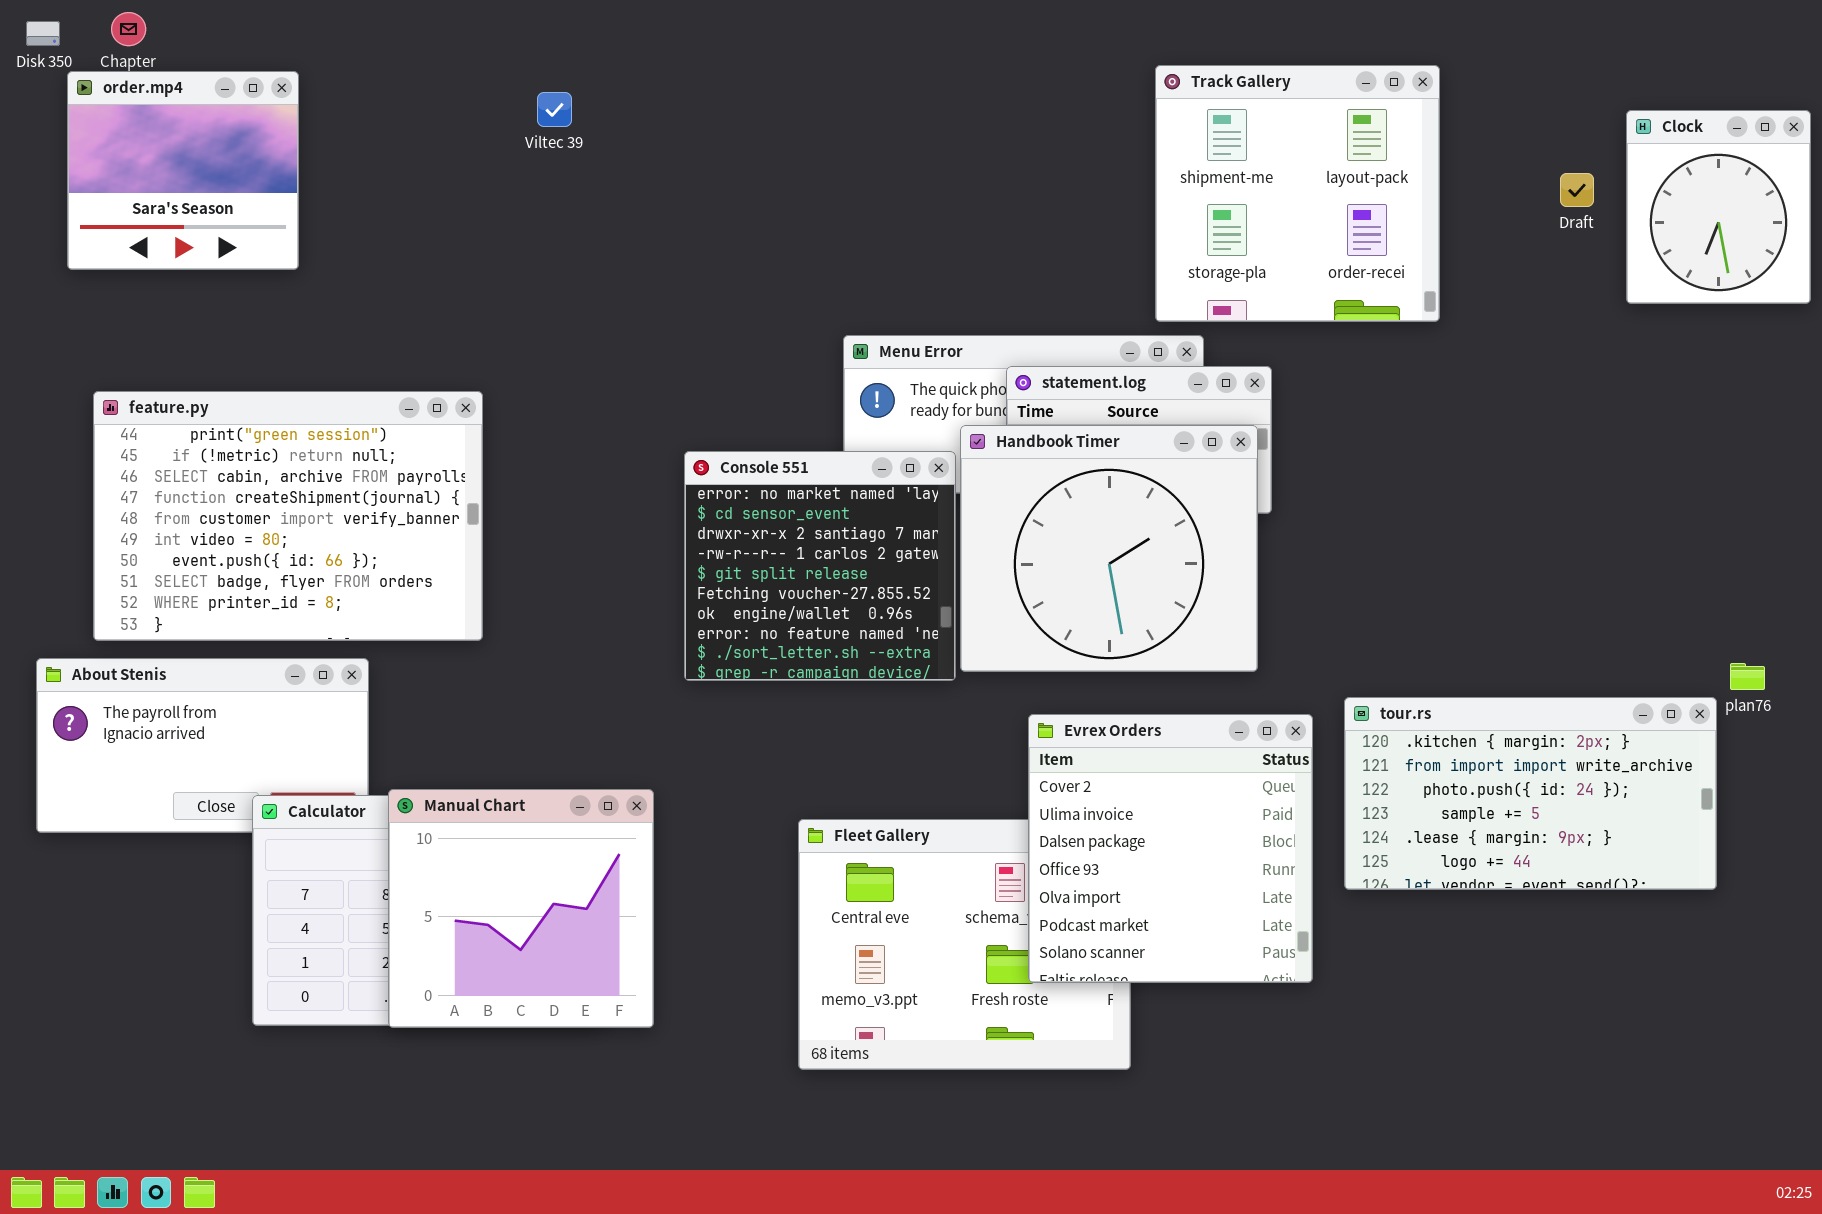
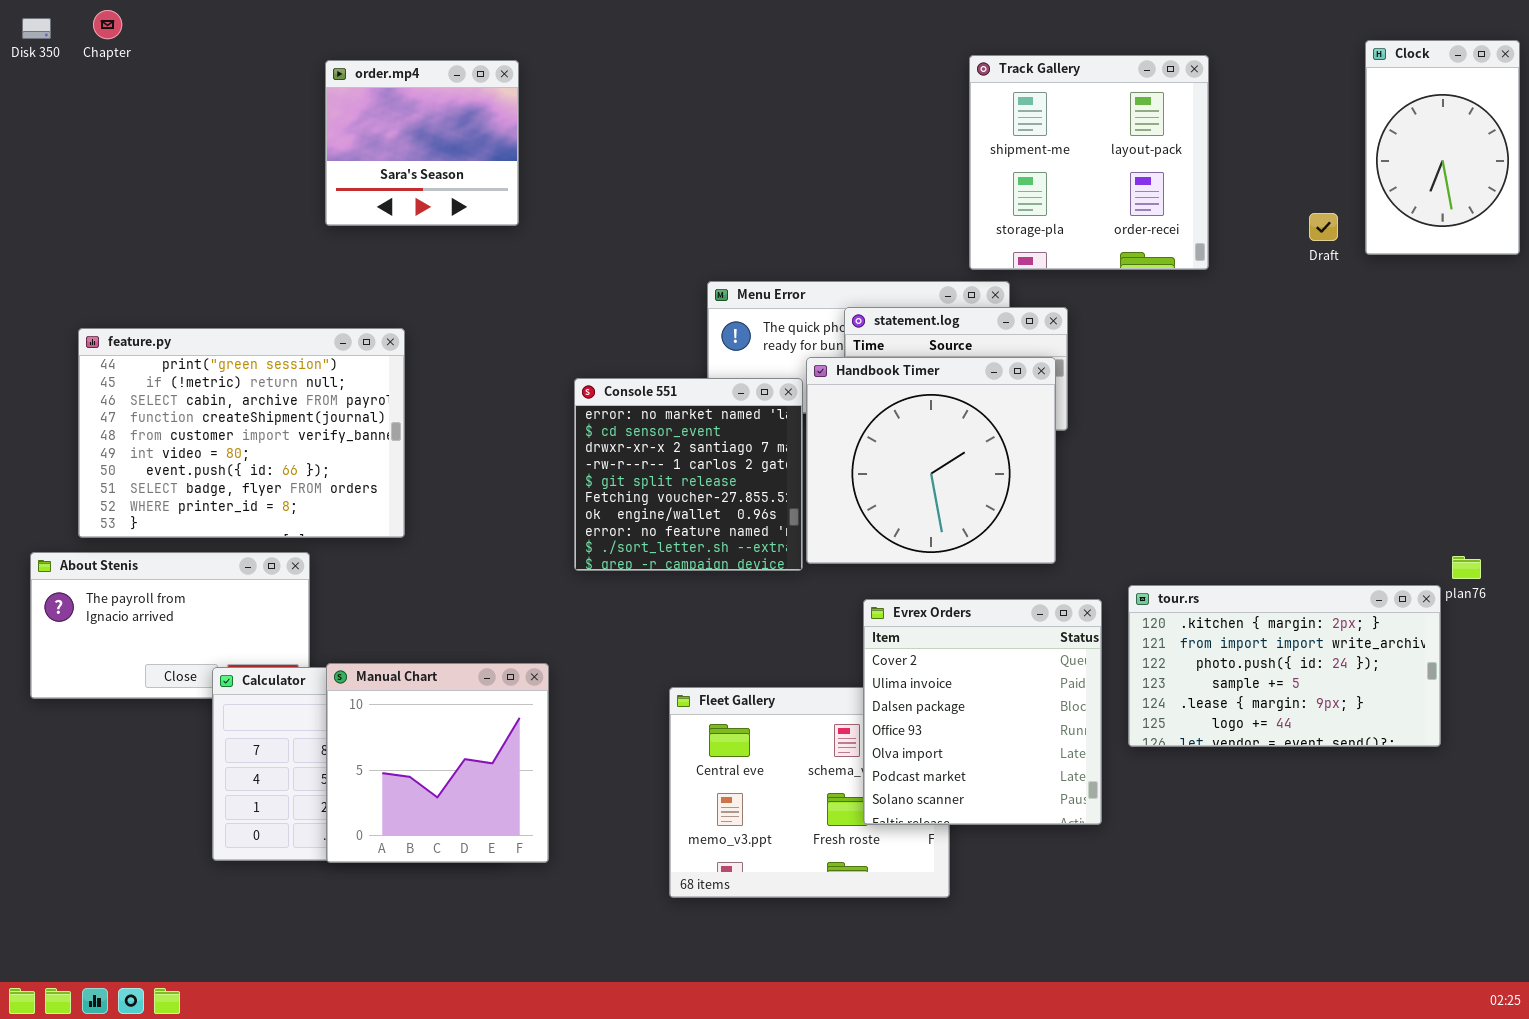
order.mp4: [67,71,299,270] -> [325,60,519,226], moved
Clock: [1626,110,1811,304] -> [1365,40,1520,255], resized
Draft: [1560,173,1594,207] -> [1309,213,1338,241], moved

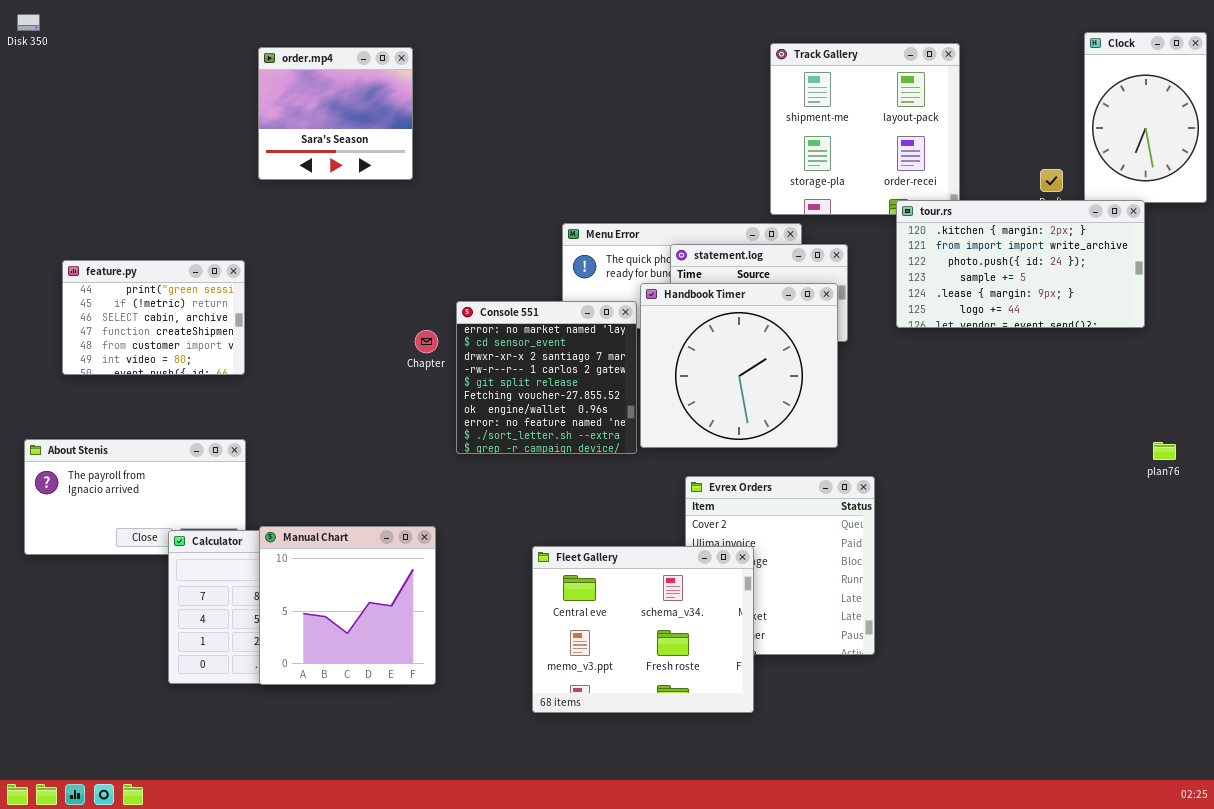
Chapter: [93,10,122,39] -> [415,330,438,353], moved
feature.py: [78,328,405,538] -> [62,260,245,375], resized
tour.rs: [1128,585,1441,747] -> [896,200,1145,328], moved
Fleet Gallery: [669,687,950,898] -> [532,546,754,713], raised

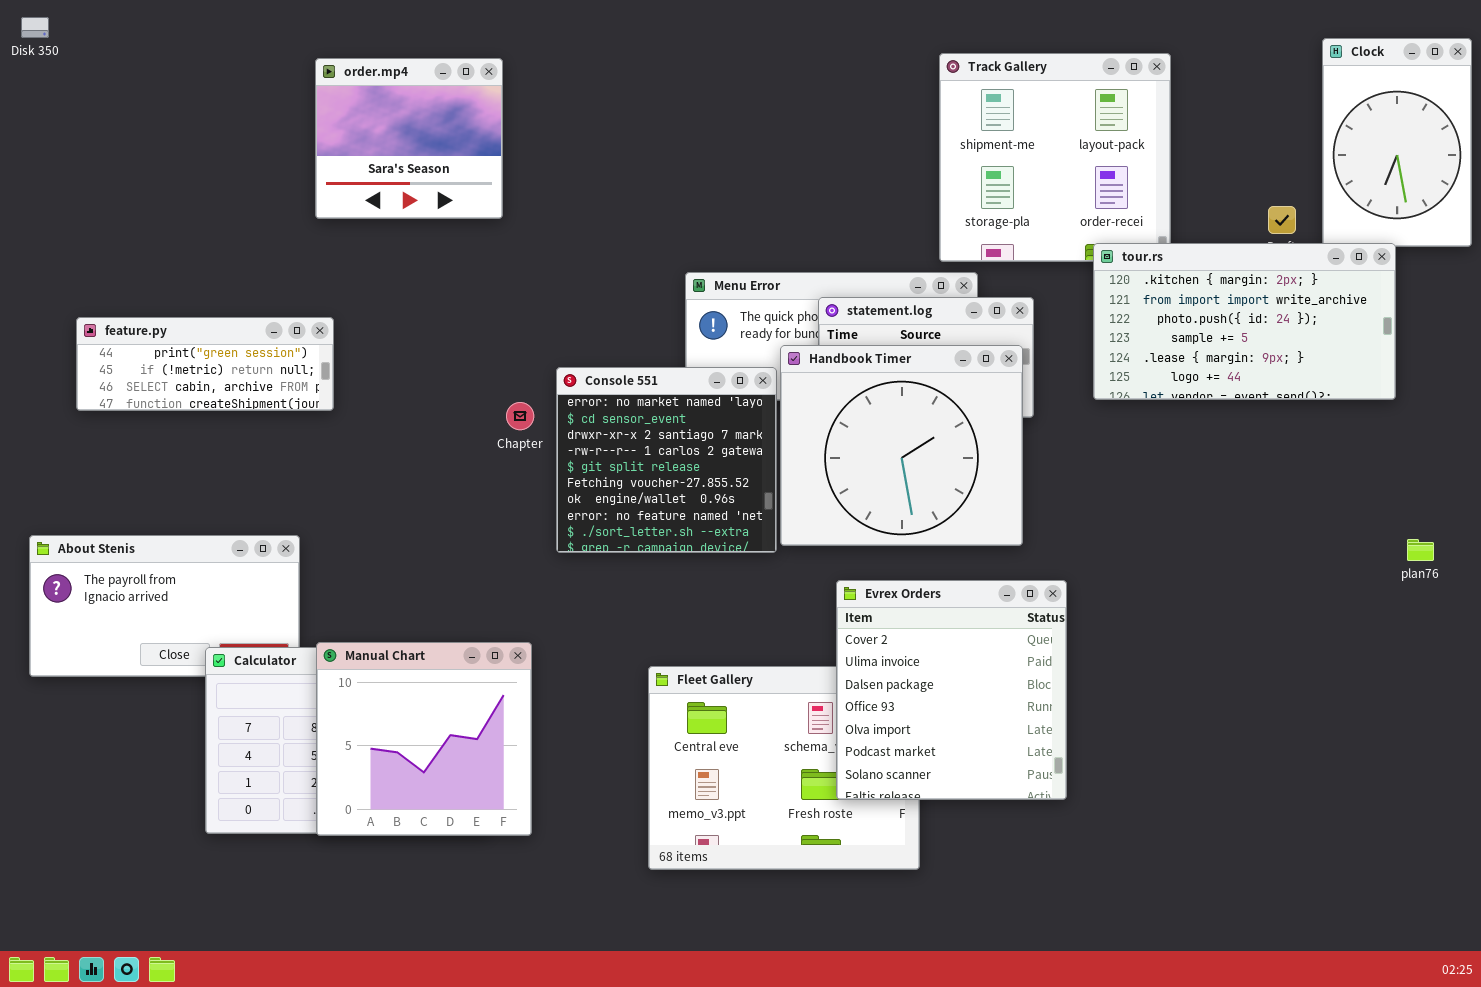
feature.py: [62,260,245,375] -> [76,317,334,411], resized
Evrex Orders: [685,476,875,655] -> [836,580,1067,800], raised

